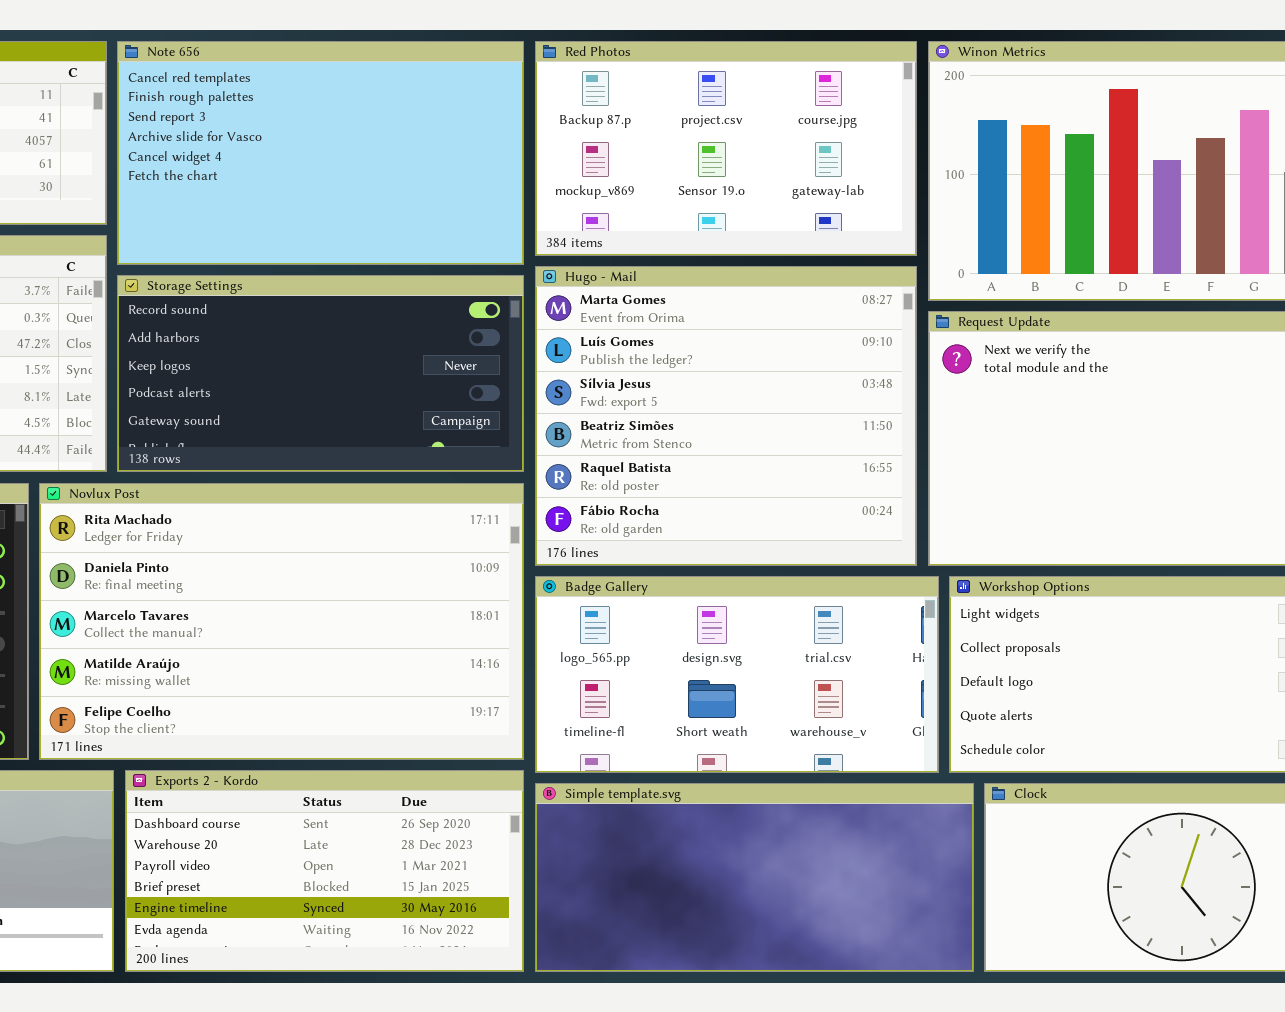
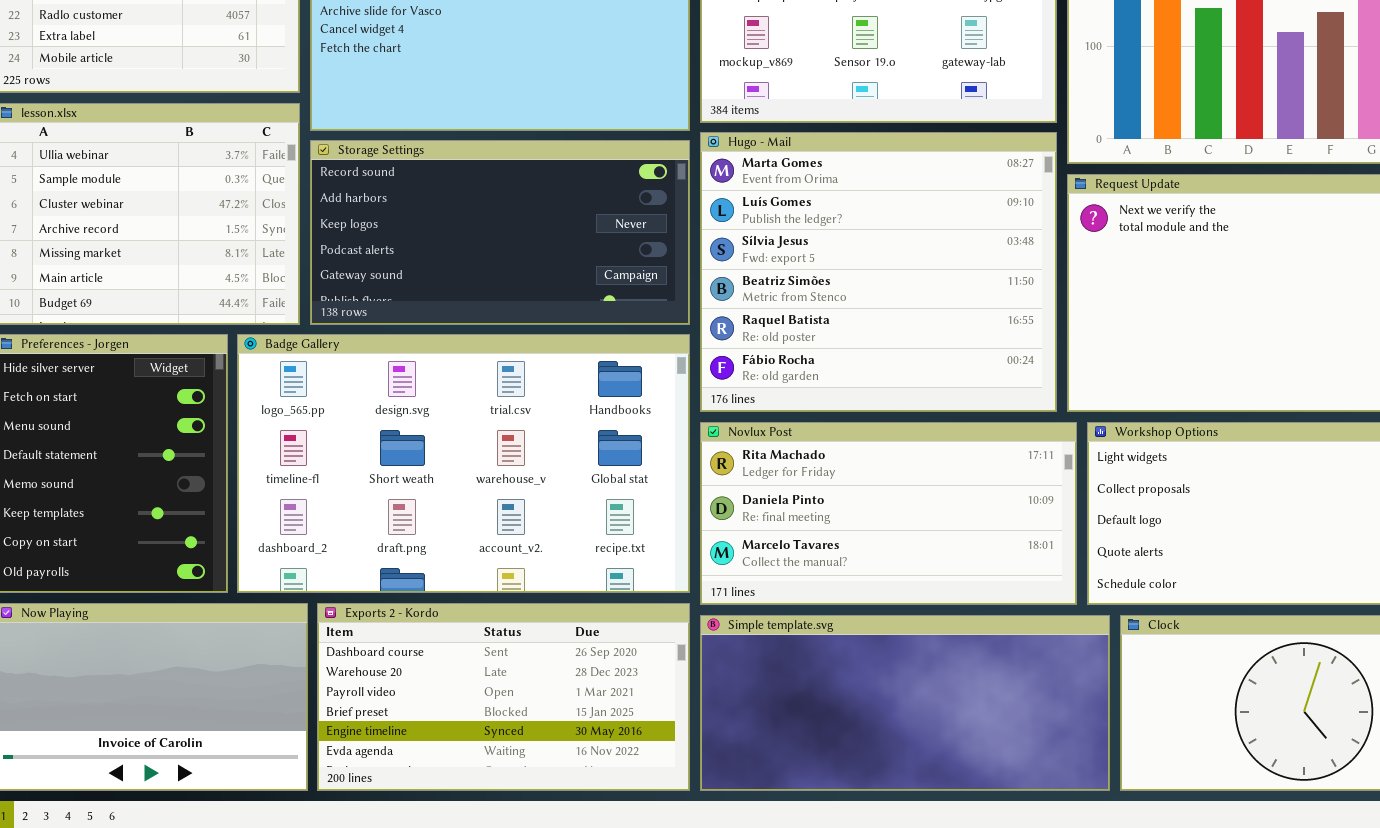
Novlux Post: [39,483,524,760] -> [700,422,1077,605], moved, resized
Badge Gallery: [535,576,939,773] -> [237,334,690,593], moved, resized

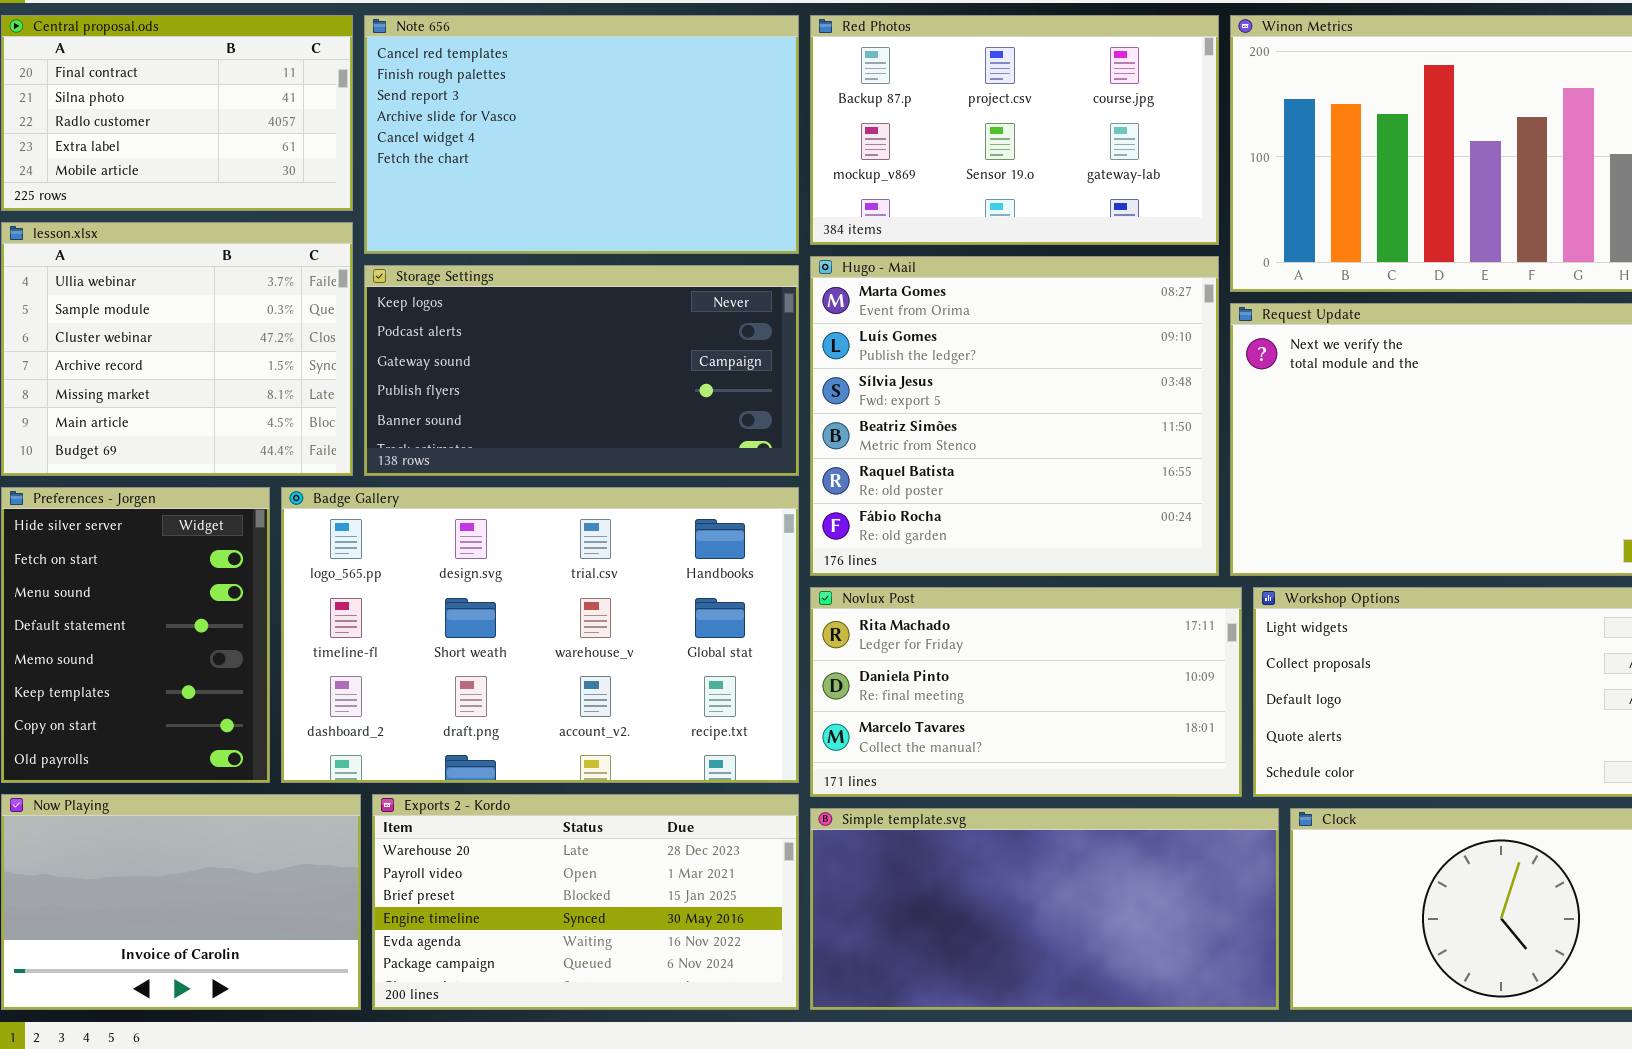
Storage Settings: [310,140,690,325] -> [364,265,799,476], scrolled down 2 rows
Exports 2 - Kordo: [317,603,690,791] -> [372,794,799,1010], scrolled down 1 row

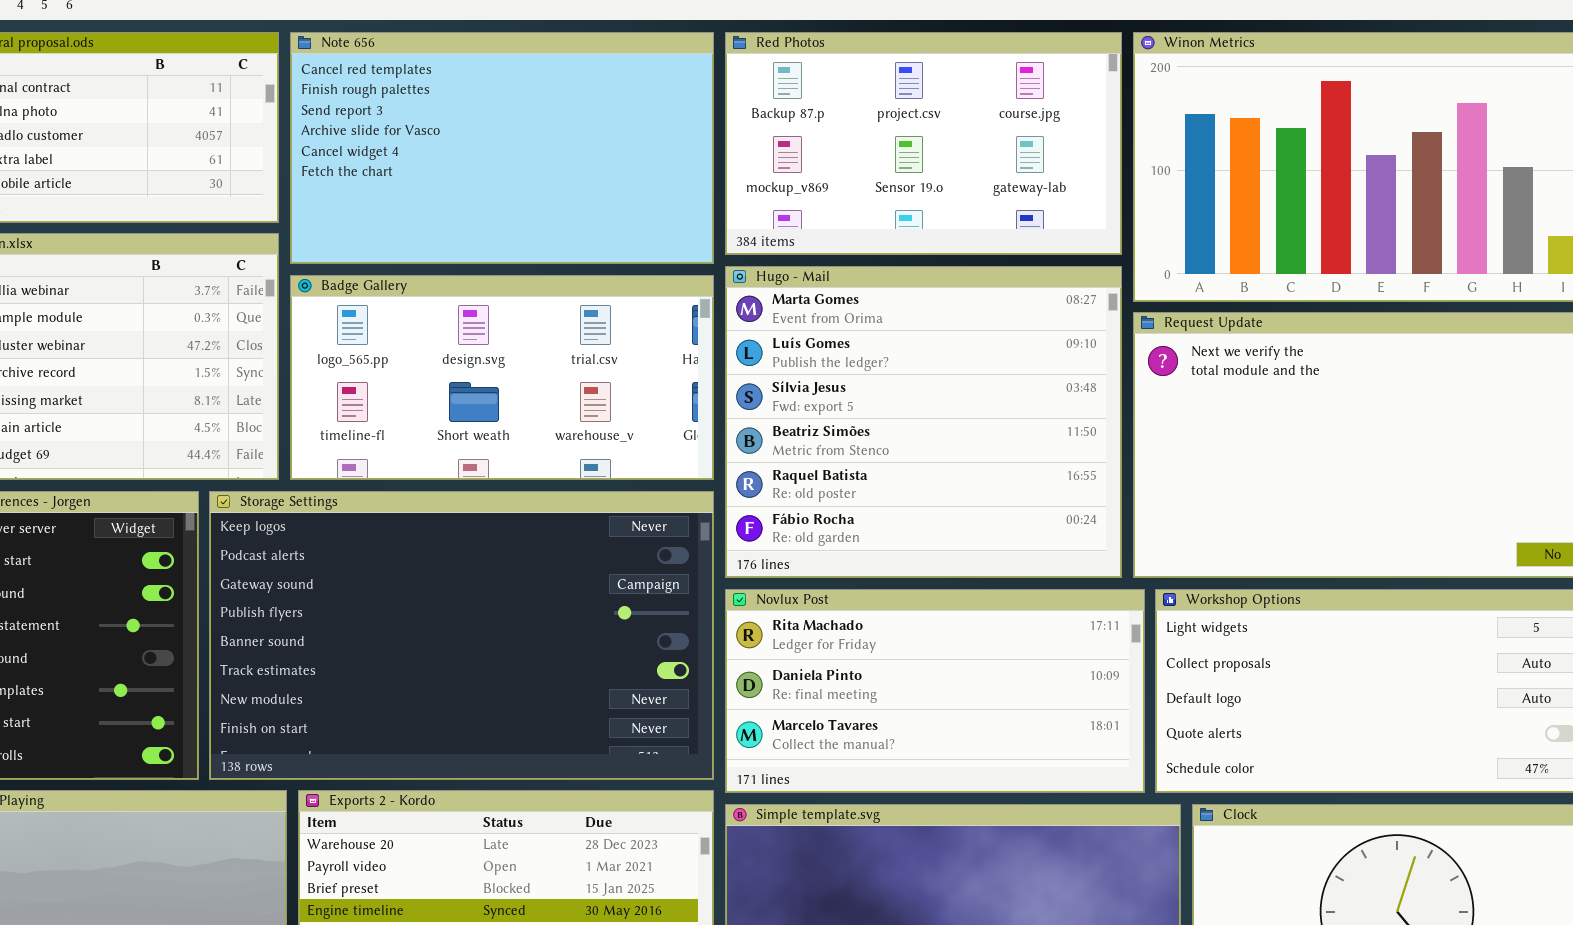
Storage Settings: [364,265,799,476] -> [209,491,714,780], moved, resized
Badge Gallery: [281,487,799,783] -> [290,275,714,480], moved, resized

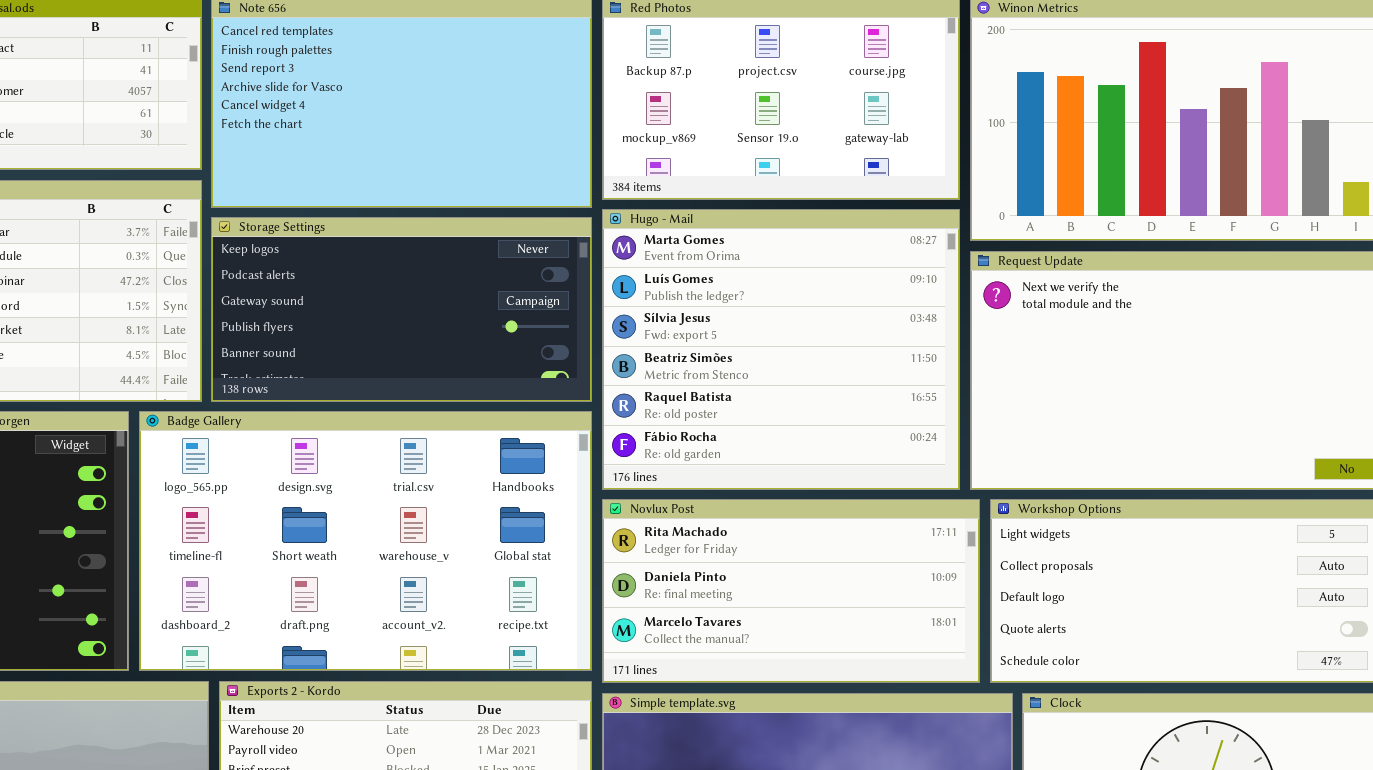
Badge Gallery: [290,275,714,480] -> [139,411,592,671], moved, resized
Storage Settings: [209,491,714,780] -> [211,217,592,402], moved, resized

